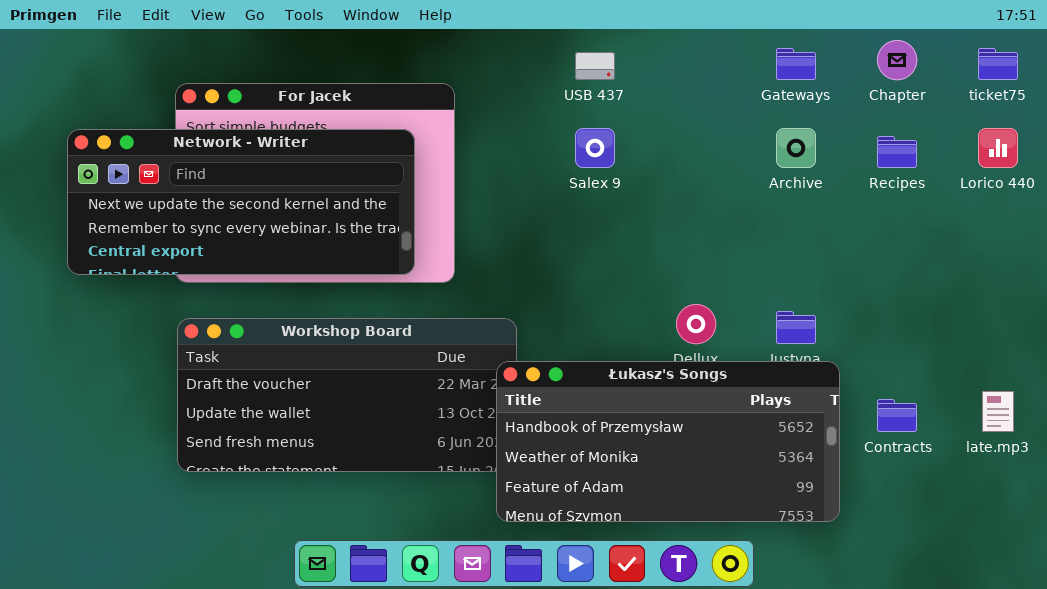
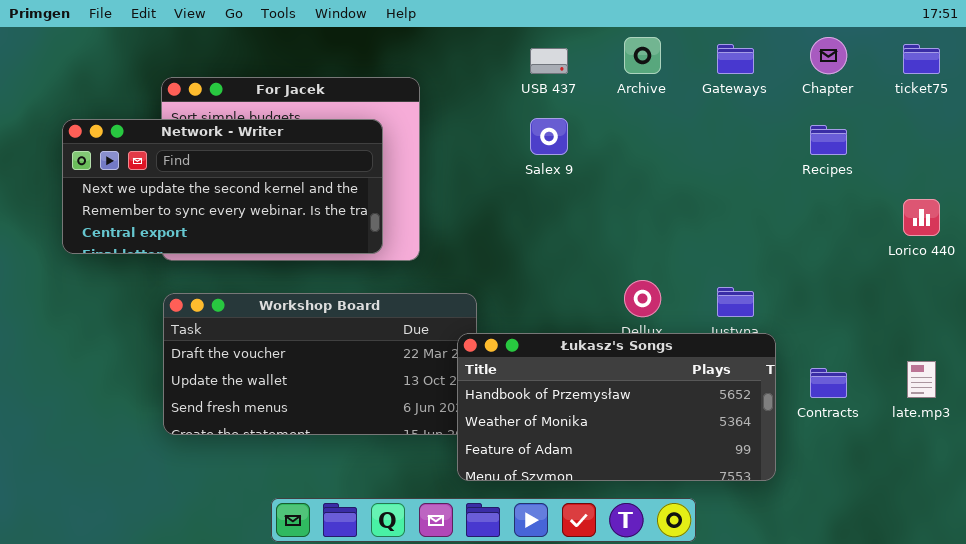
Archive: [776,128,816,168] -> [624,37,661,74], moved
Lorico 440: [978,128,1018,168] -> [903,199,940,236], moved

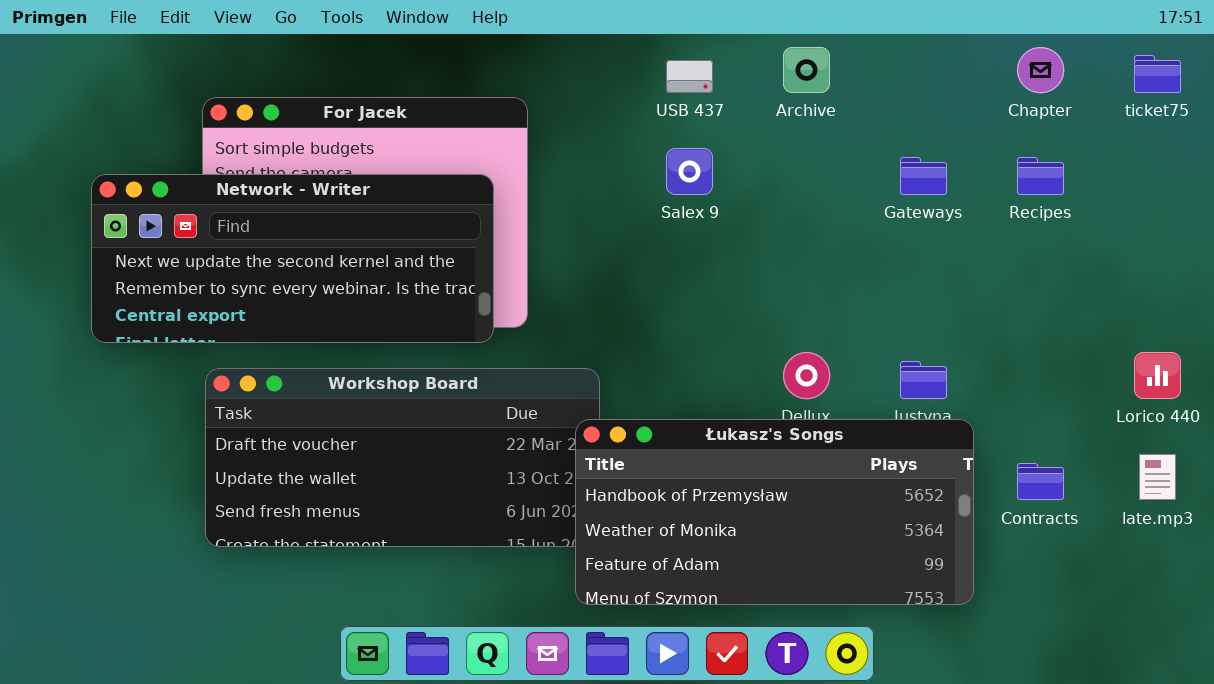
Gateways: [717,44,754,74] -> [900,157,947,195], moved
Network - Writer: [62,119,383,254] -> [91,174,494,343], moved
Lorico 440: [903,199,940,236] -> [1134,352,1181,399], moved

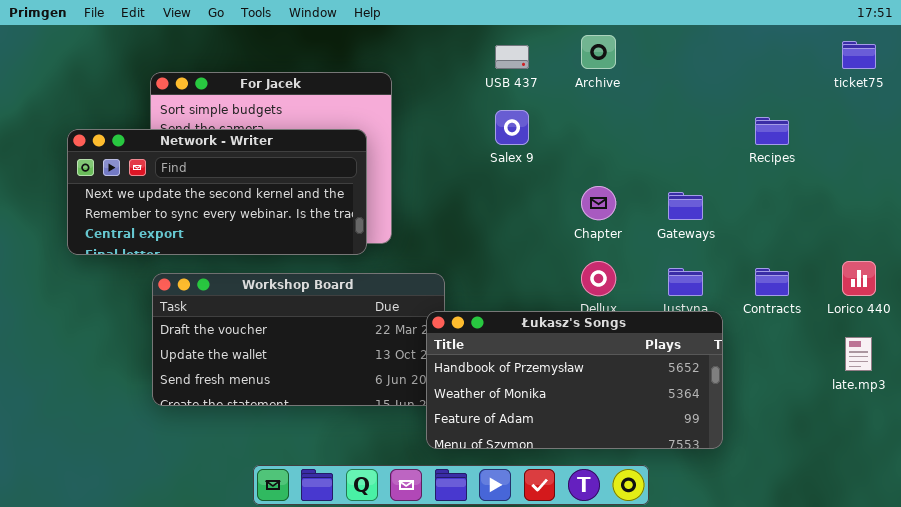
Chapter: [1017,47,1064,93] -> [581,186,616,220], moved
Gateways: [900,157,947,195] -> [668,192,703,220], moved
Contracts: [1017,463,1064,500] -> [755,268,789,296], moved

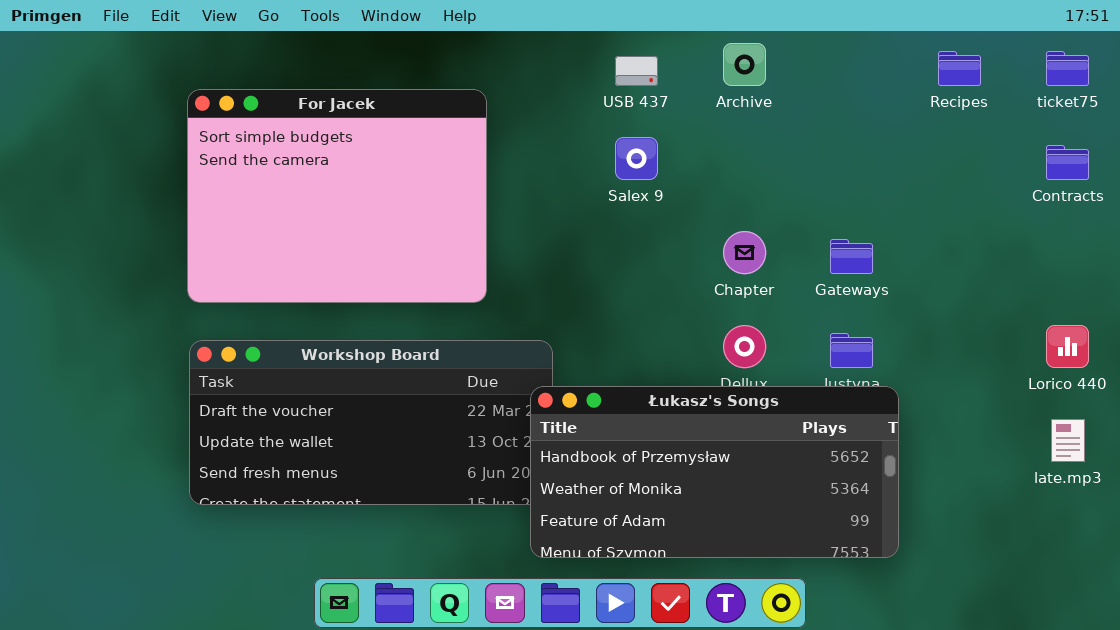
Recipes: [755,117,789,145] -> [938,51,981,86], moved
Network - Writer: [67,129,367,255] -> none, closed
Contracts: [755,268,789,296] -> [1046,145,1089,180], moved

